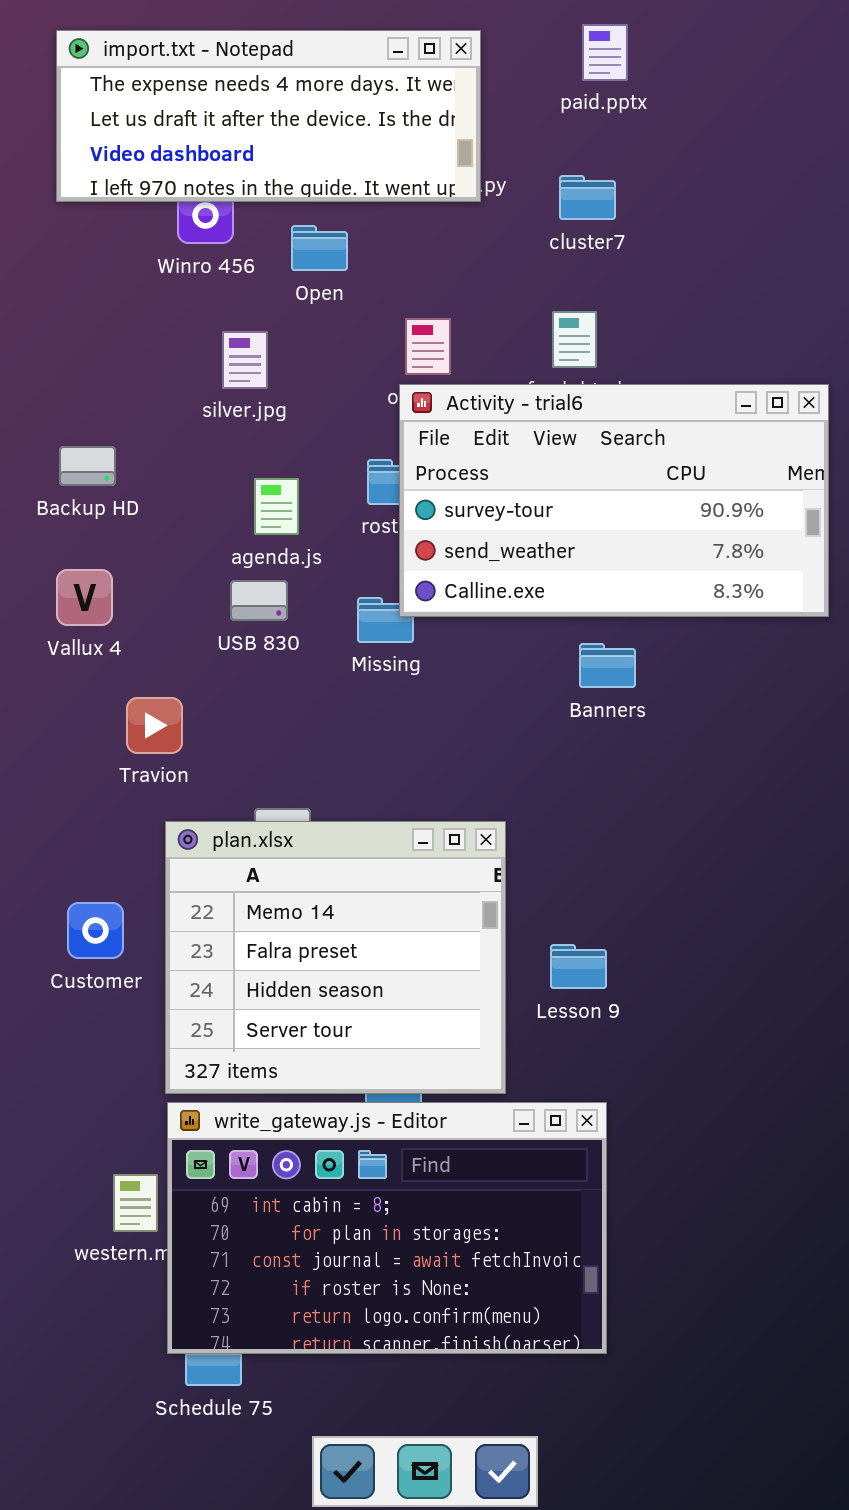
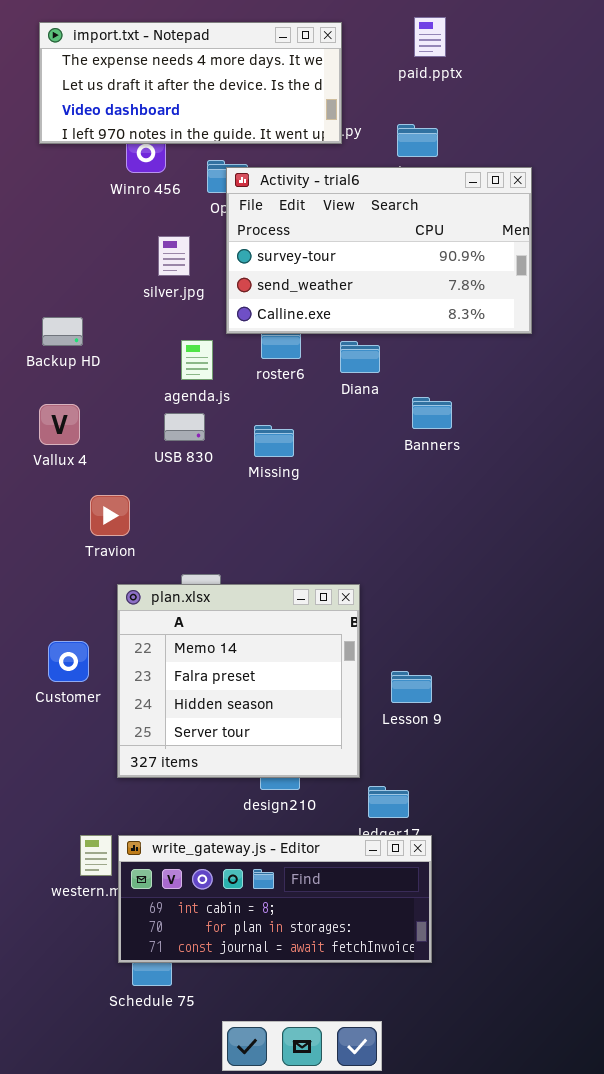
Activity - trial6: [399,384,829,617] -> [226,167,532,334], moved
Banners: [579,643,636,688] -> [412,397,452,429], moved
write_gateway.js - Editor: [167,1102,607,1354] -> [118,835,432,963], resized

